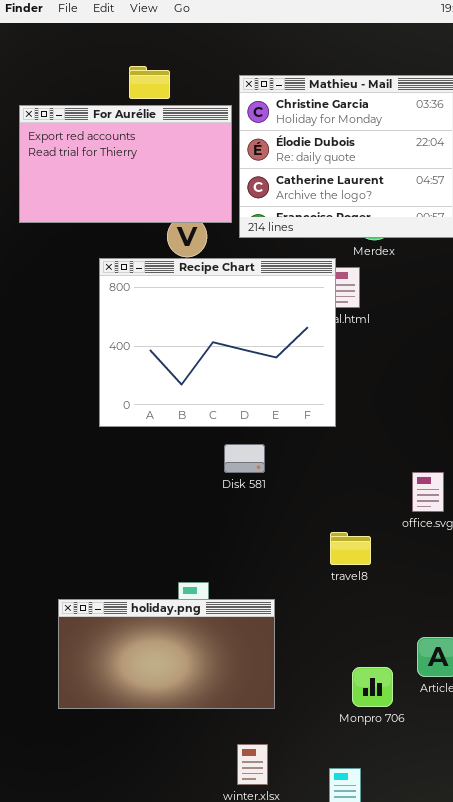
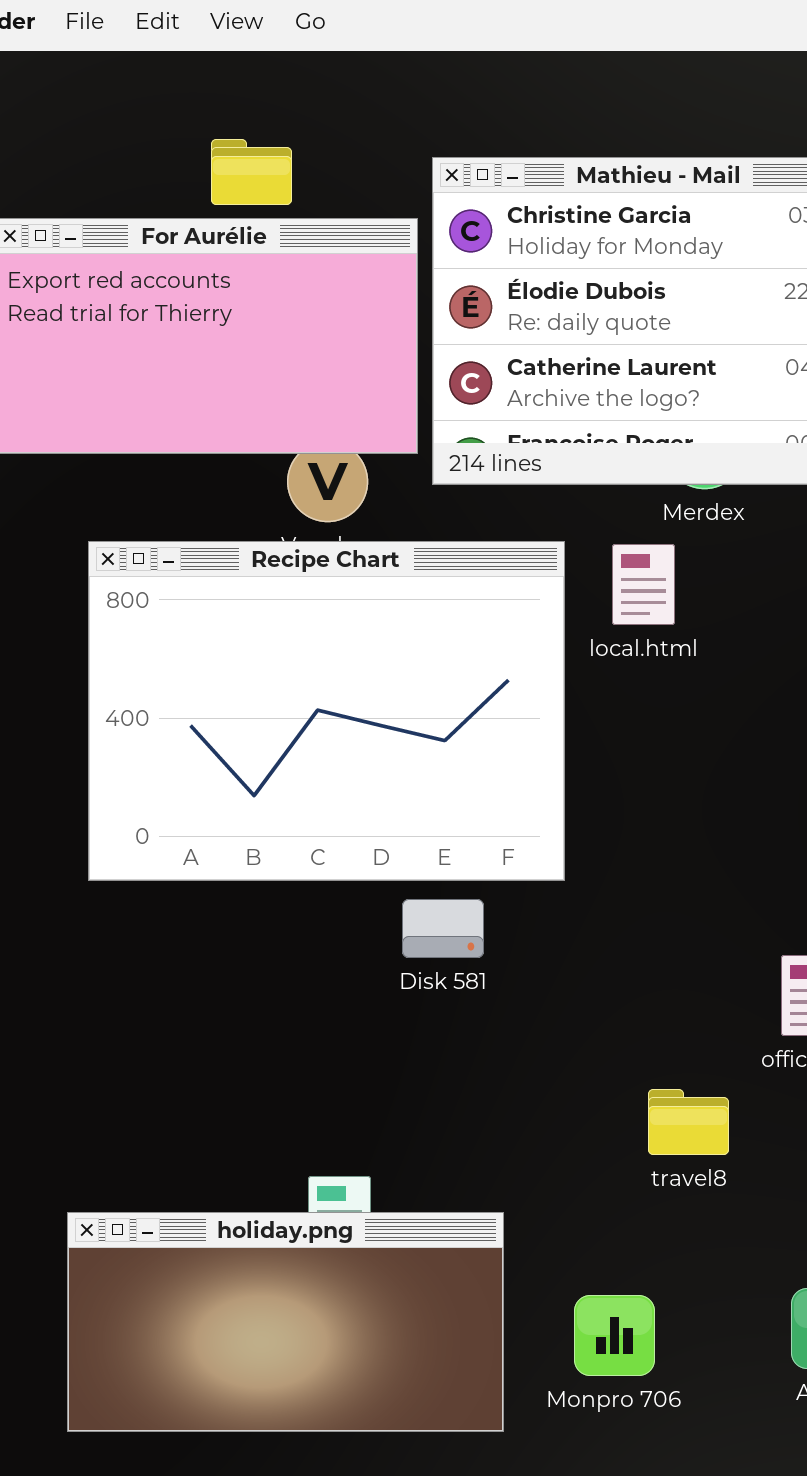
Recipe Chart: [99,258,336,427] -> [88,541,565,881], moved
travel8: [330,532,371,565] -> [648,1089,729,1155], moved
Monpro 706: [352,667,393,707] -> [574,1295,655,1376], moved

